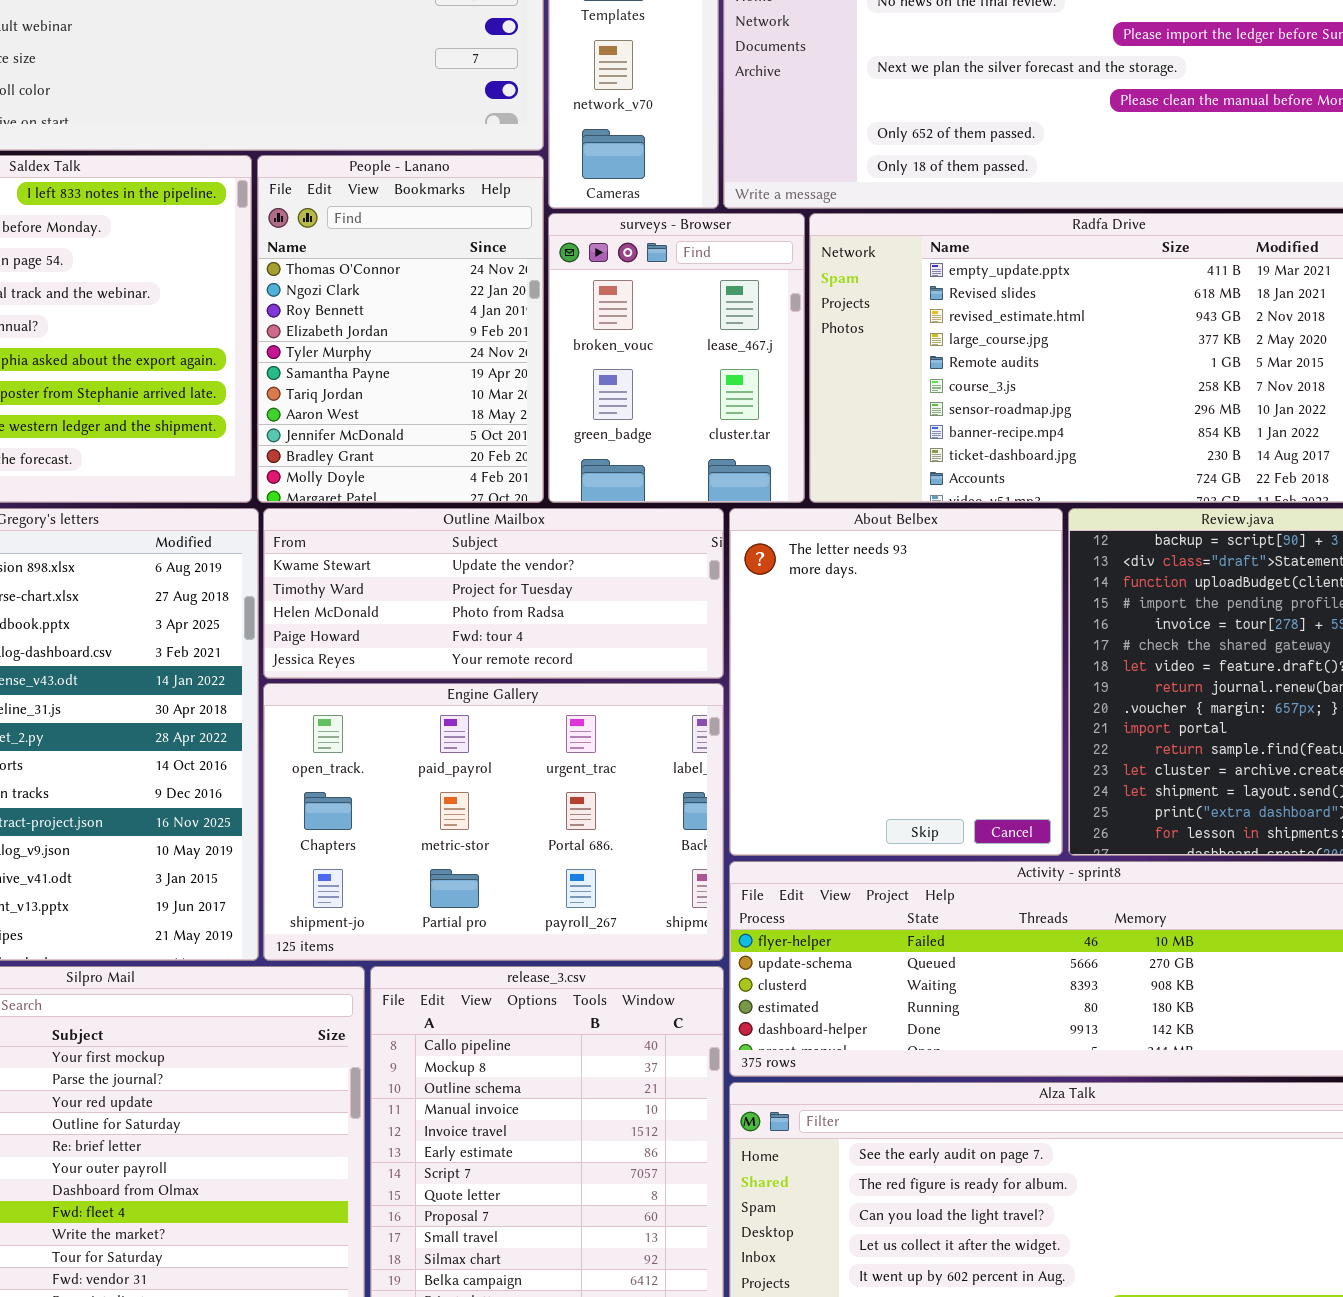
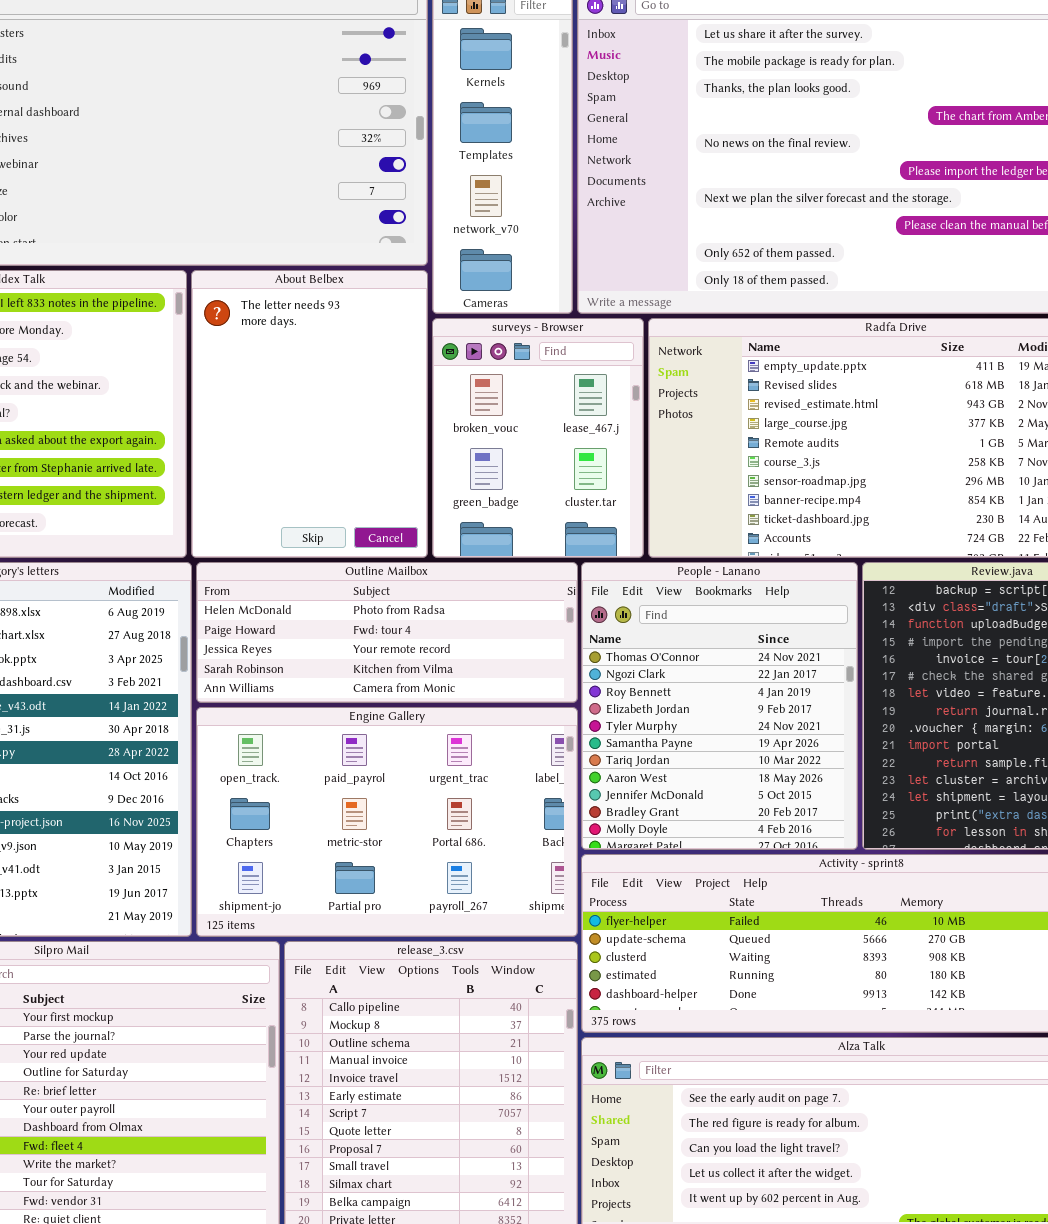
People - Lanano: [257,155,544,503] -> [581,562,858,850], moved, resized
Outline Mailbox: [263,508,724,679] -> [196,562,578,703], scrolled down 2 rows
About Belbex: [729,508,1063,856] -> [191,270,428,558], moved, resized

